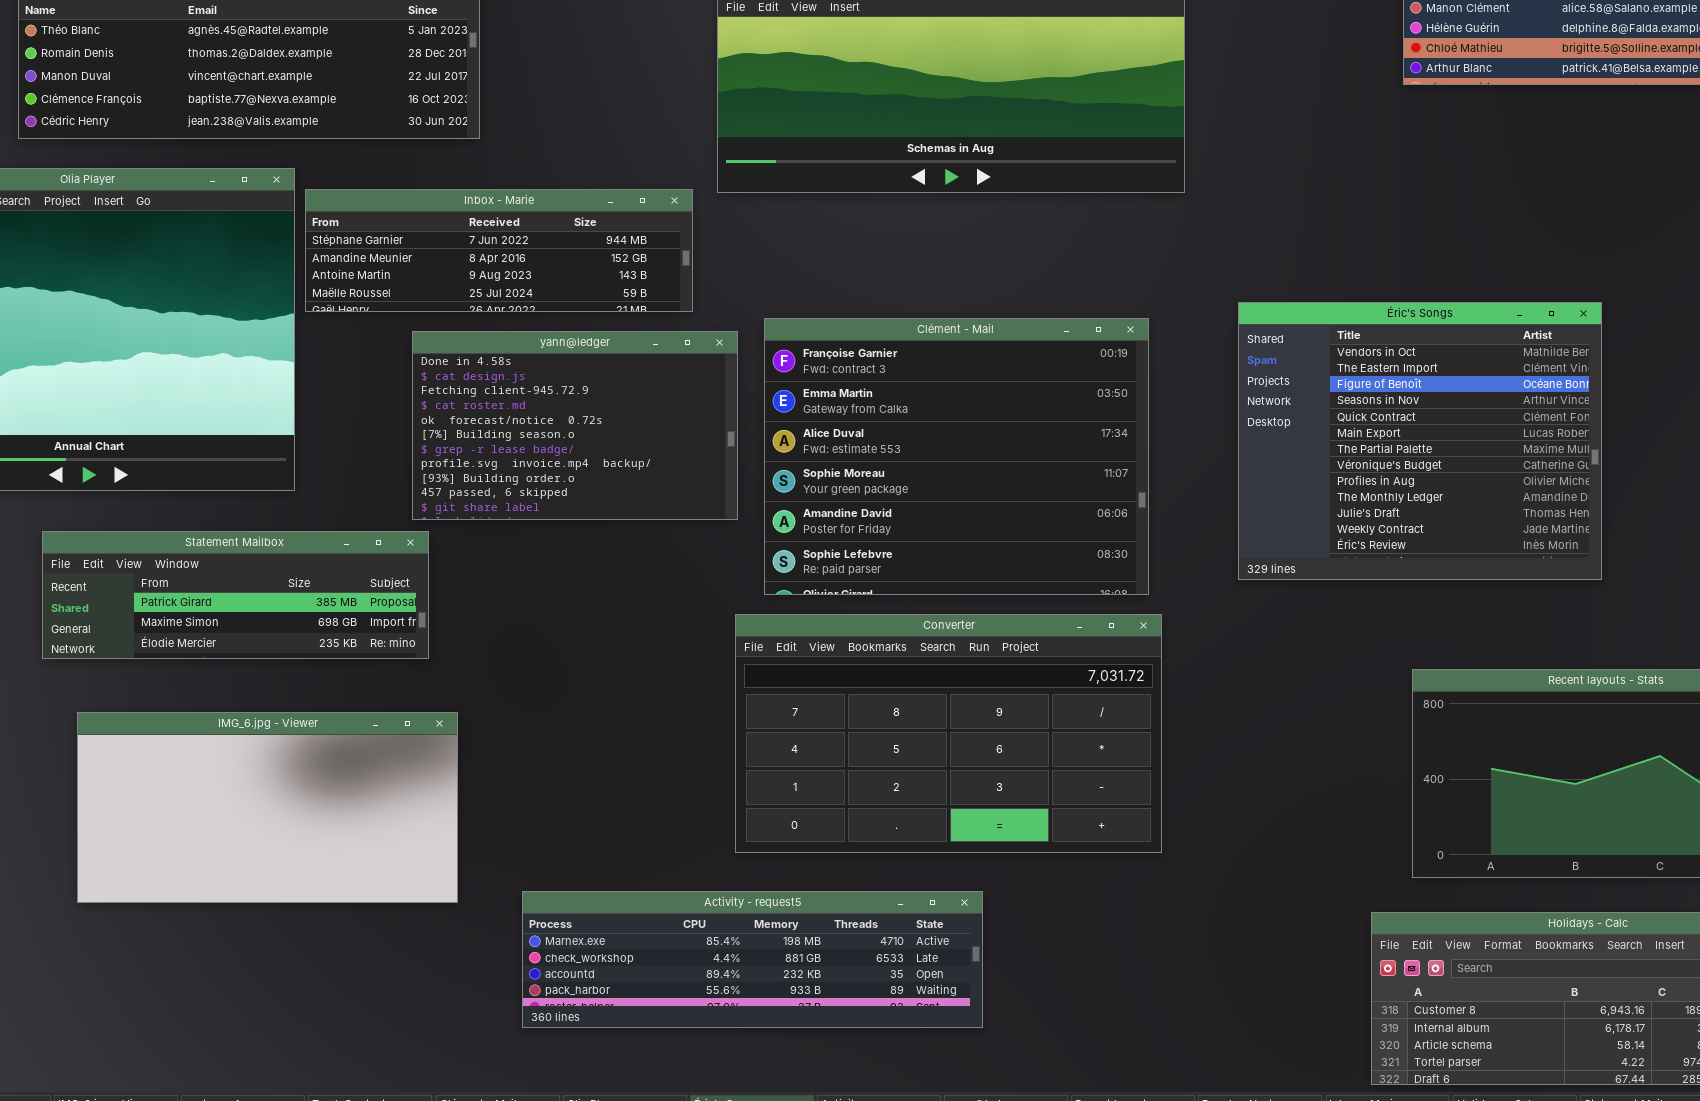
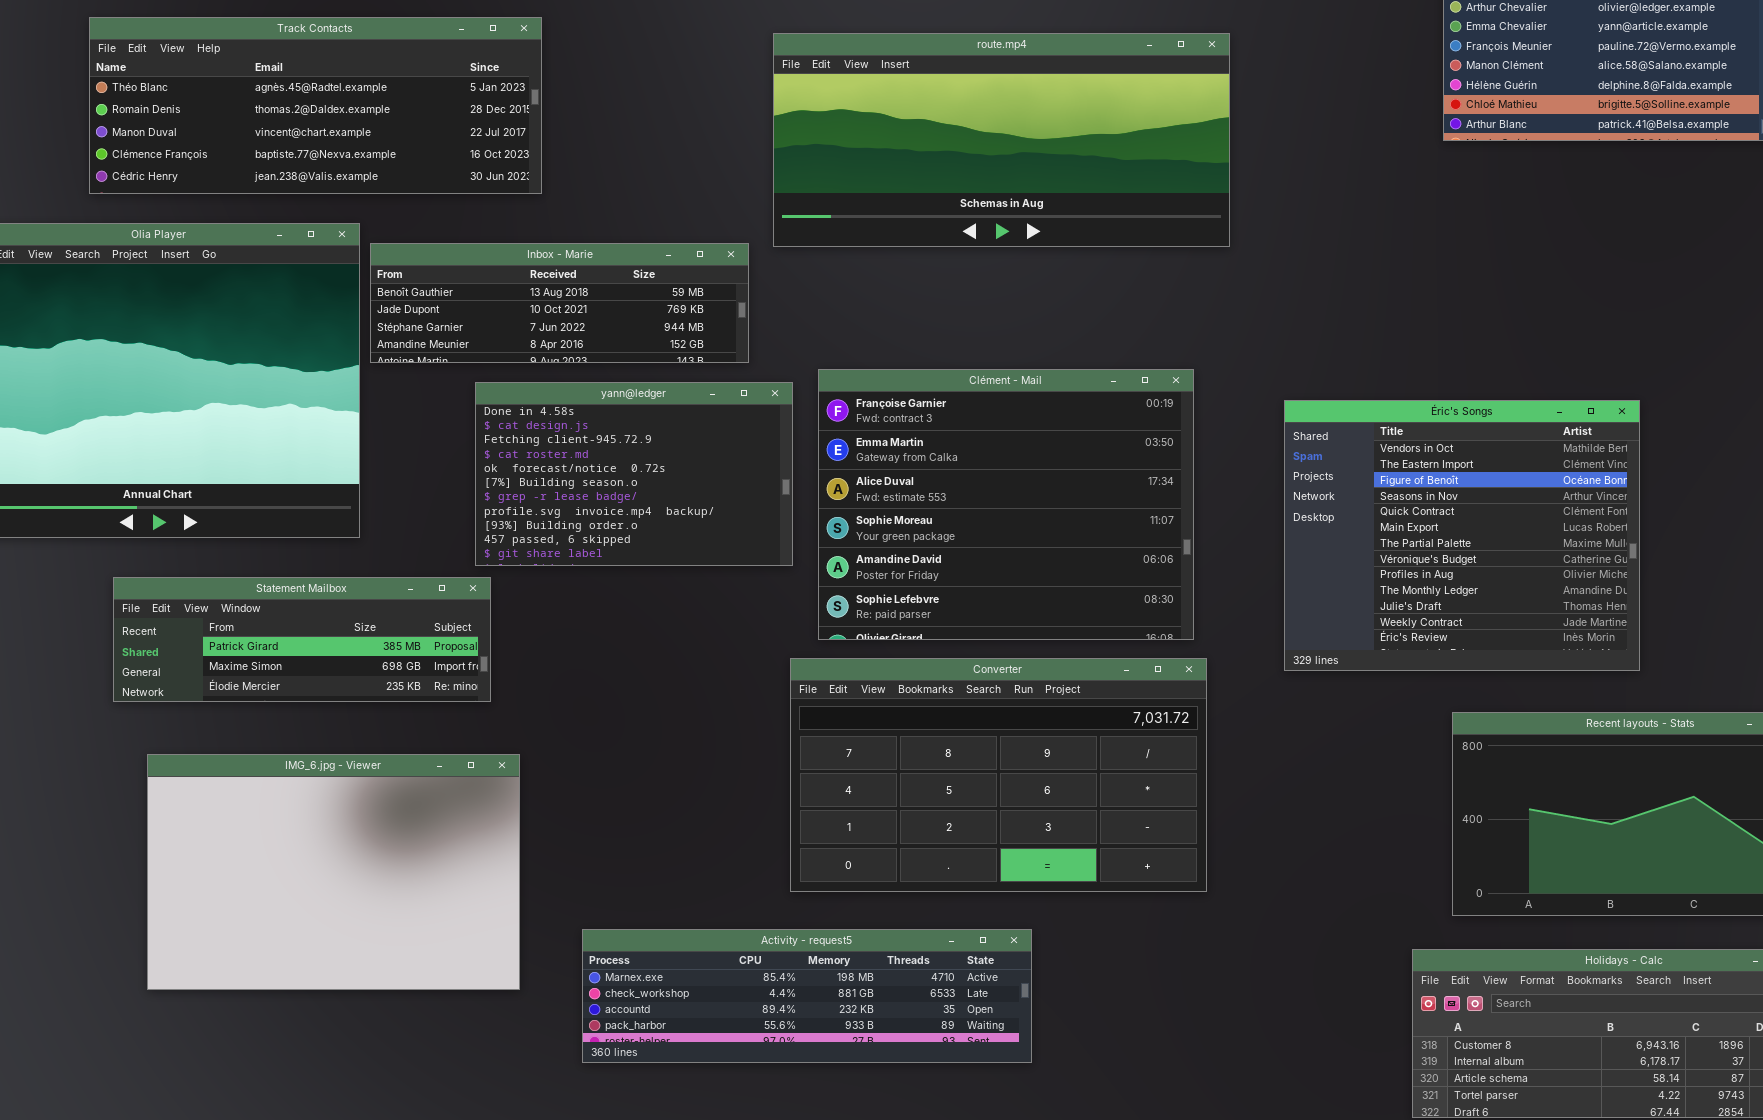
Inbox - Marie: [305,189,693,312] -> [370,243,749,363], scrolled up 2 rows
Éric's Songs: [1238,302,1602,580] -> [1284,400,1640,671], moved
IMG_6.jpg - Viewer: [77,712,458,903] -> [147,754,520,990], resized

